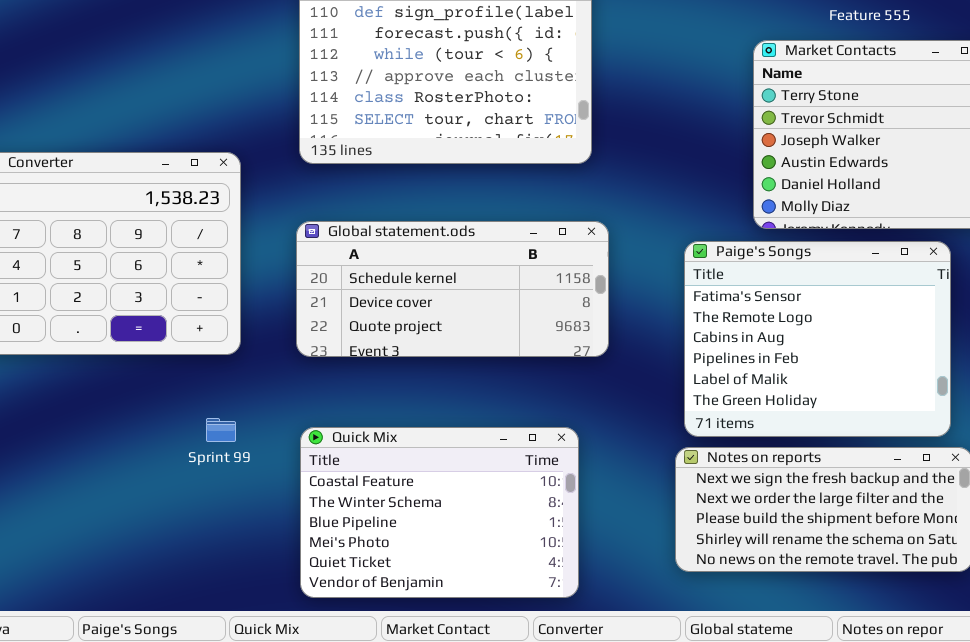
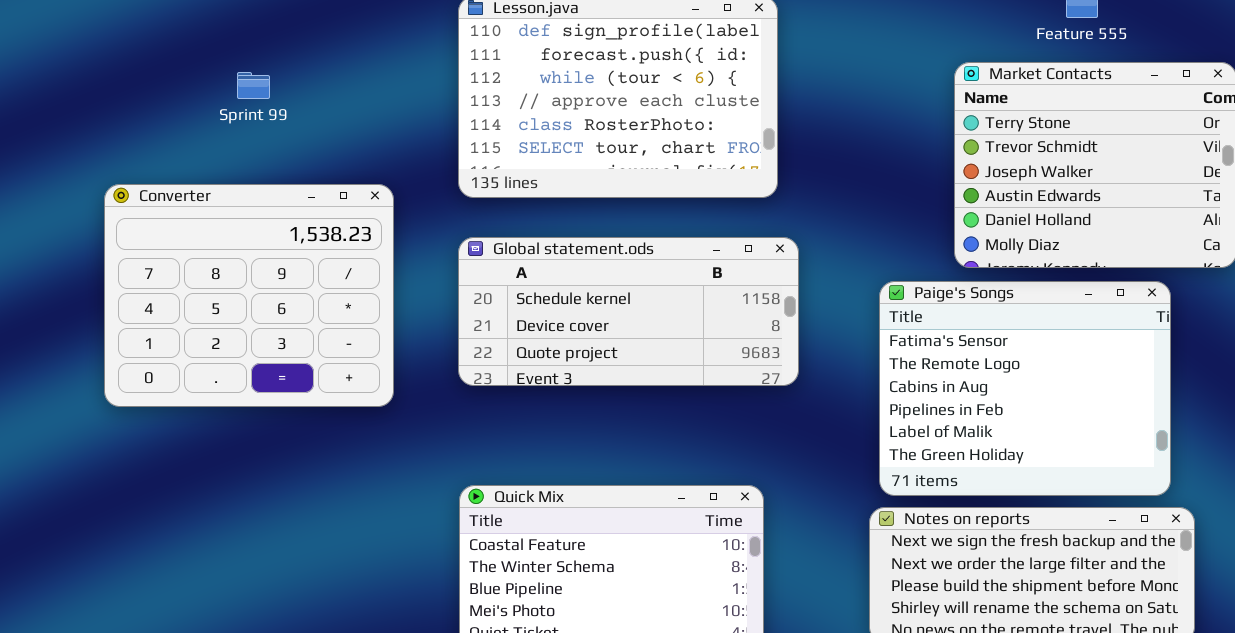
Global statement.ods: [296,221,609,357] -> [458,237,799,386], moved
Sprint 99: [206,418,236,442] -> [237,72,270,99], moved

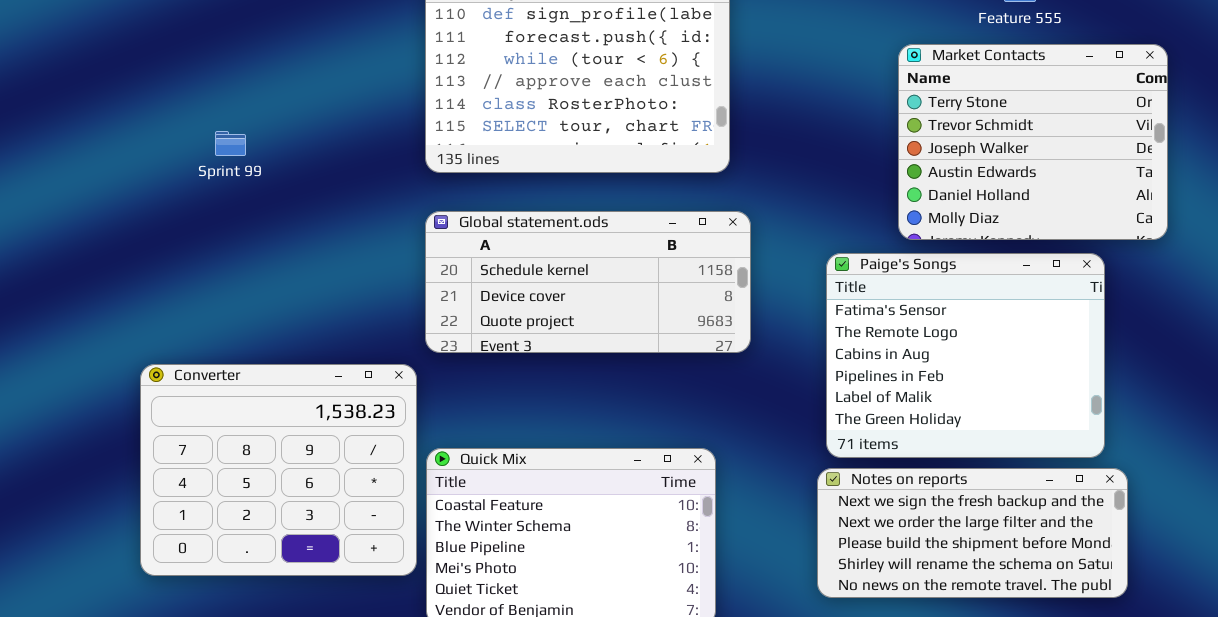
Sprint 99: [237,72,270,99] -> [215,131,246,156], moved
Converter: [104,184,394,407] -> [140,364,417,576], moved

